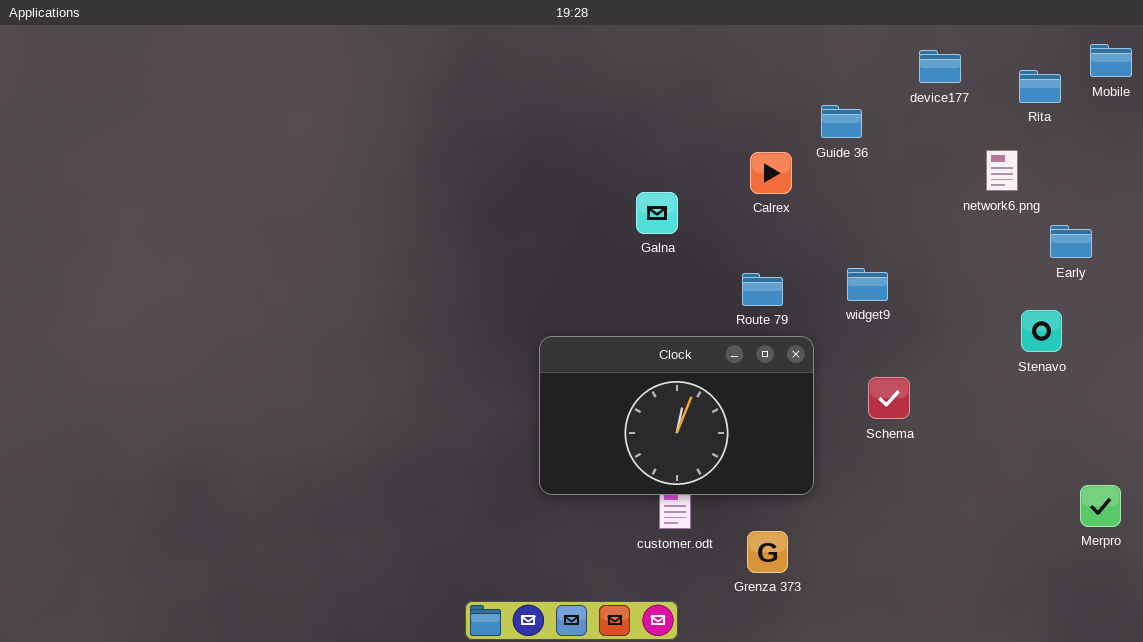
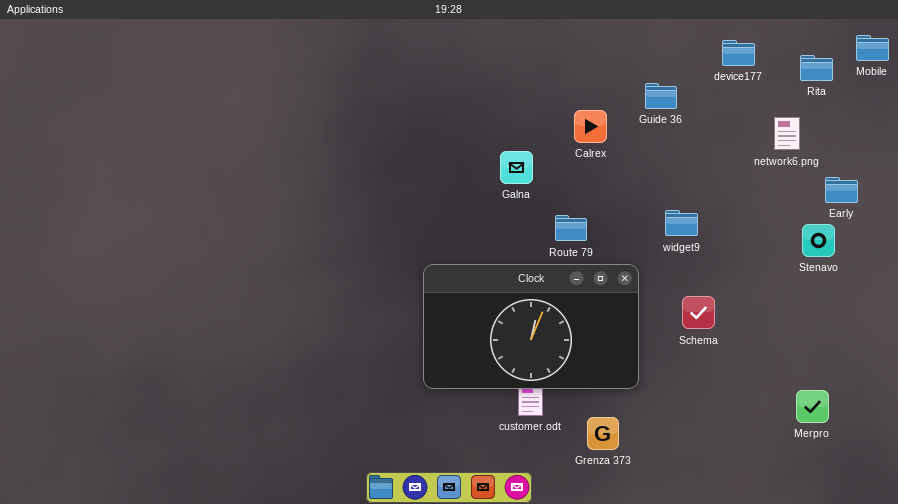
Calrex: [750,152,792,194] -> [574,110,607,143], moved
Route 79: [742,273,783,306] -> [555,215,587,241], moved
Stenavo: [1021,310,1062,352] -> [802,224,835,257], moved
Merpro: [1080,485,1121,527] -> [796,390,829,423], moved

